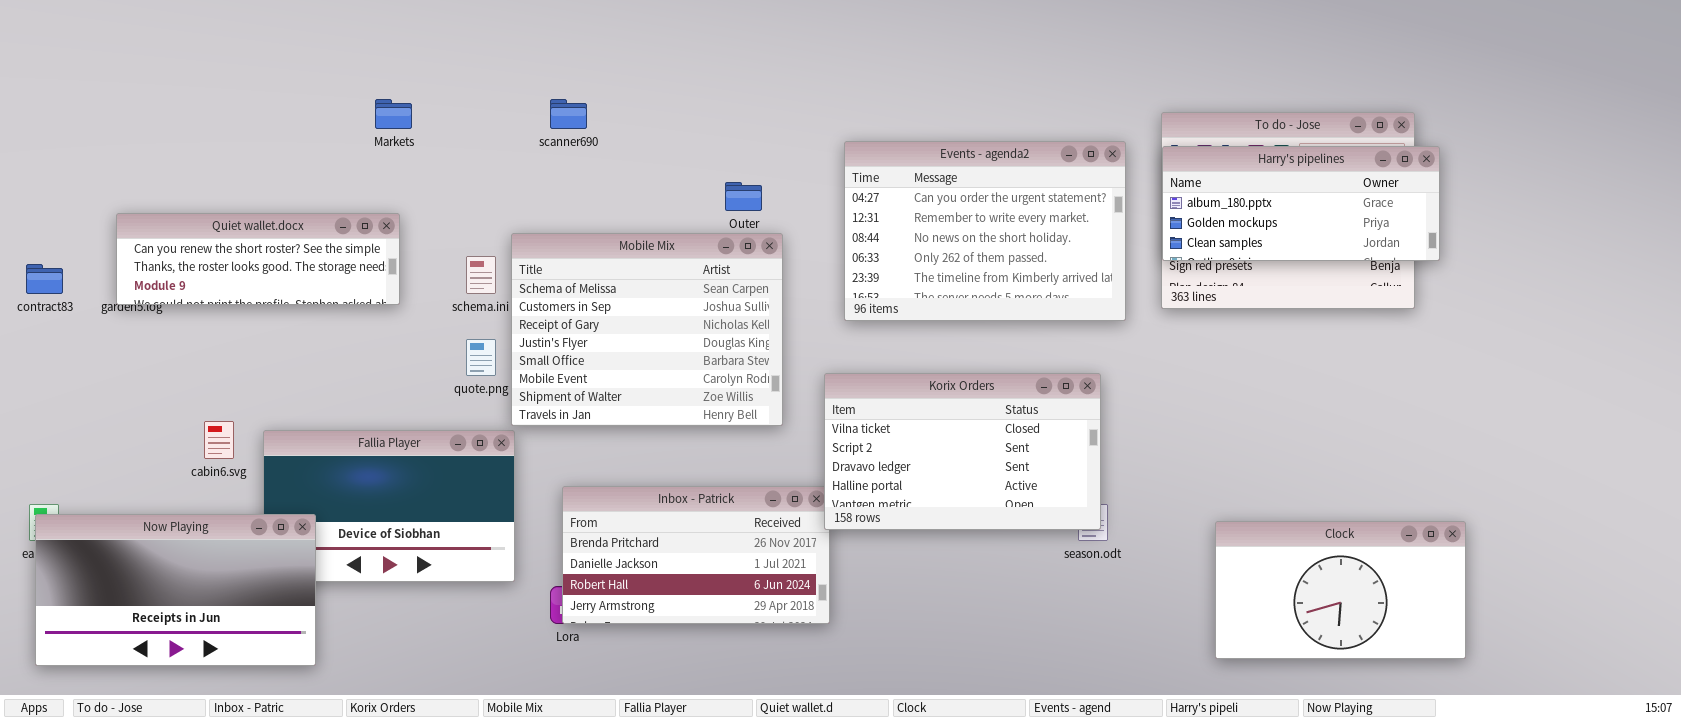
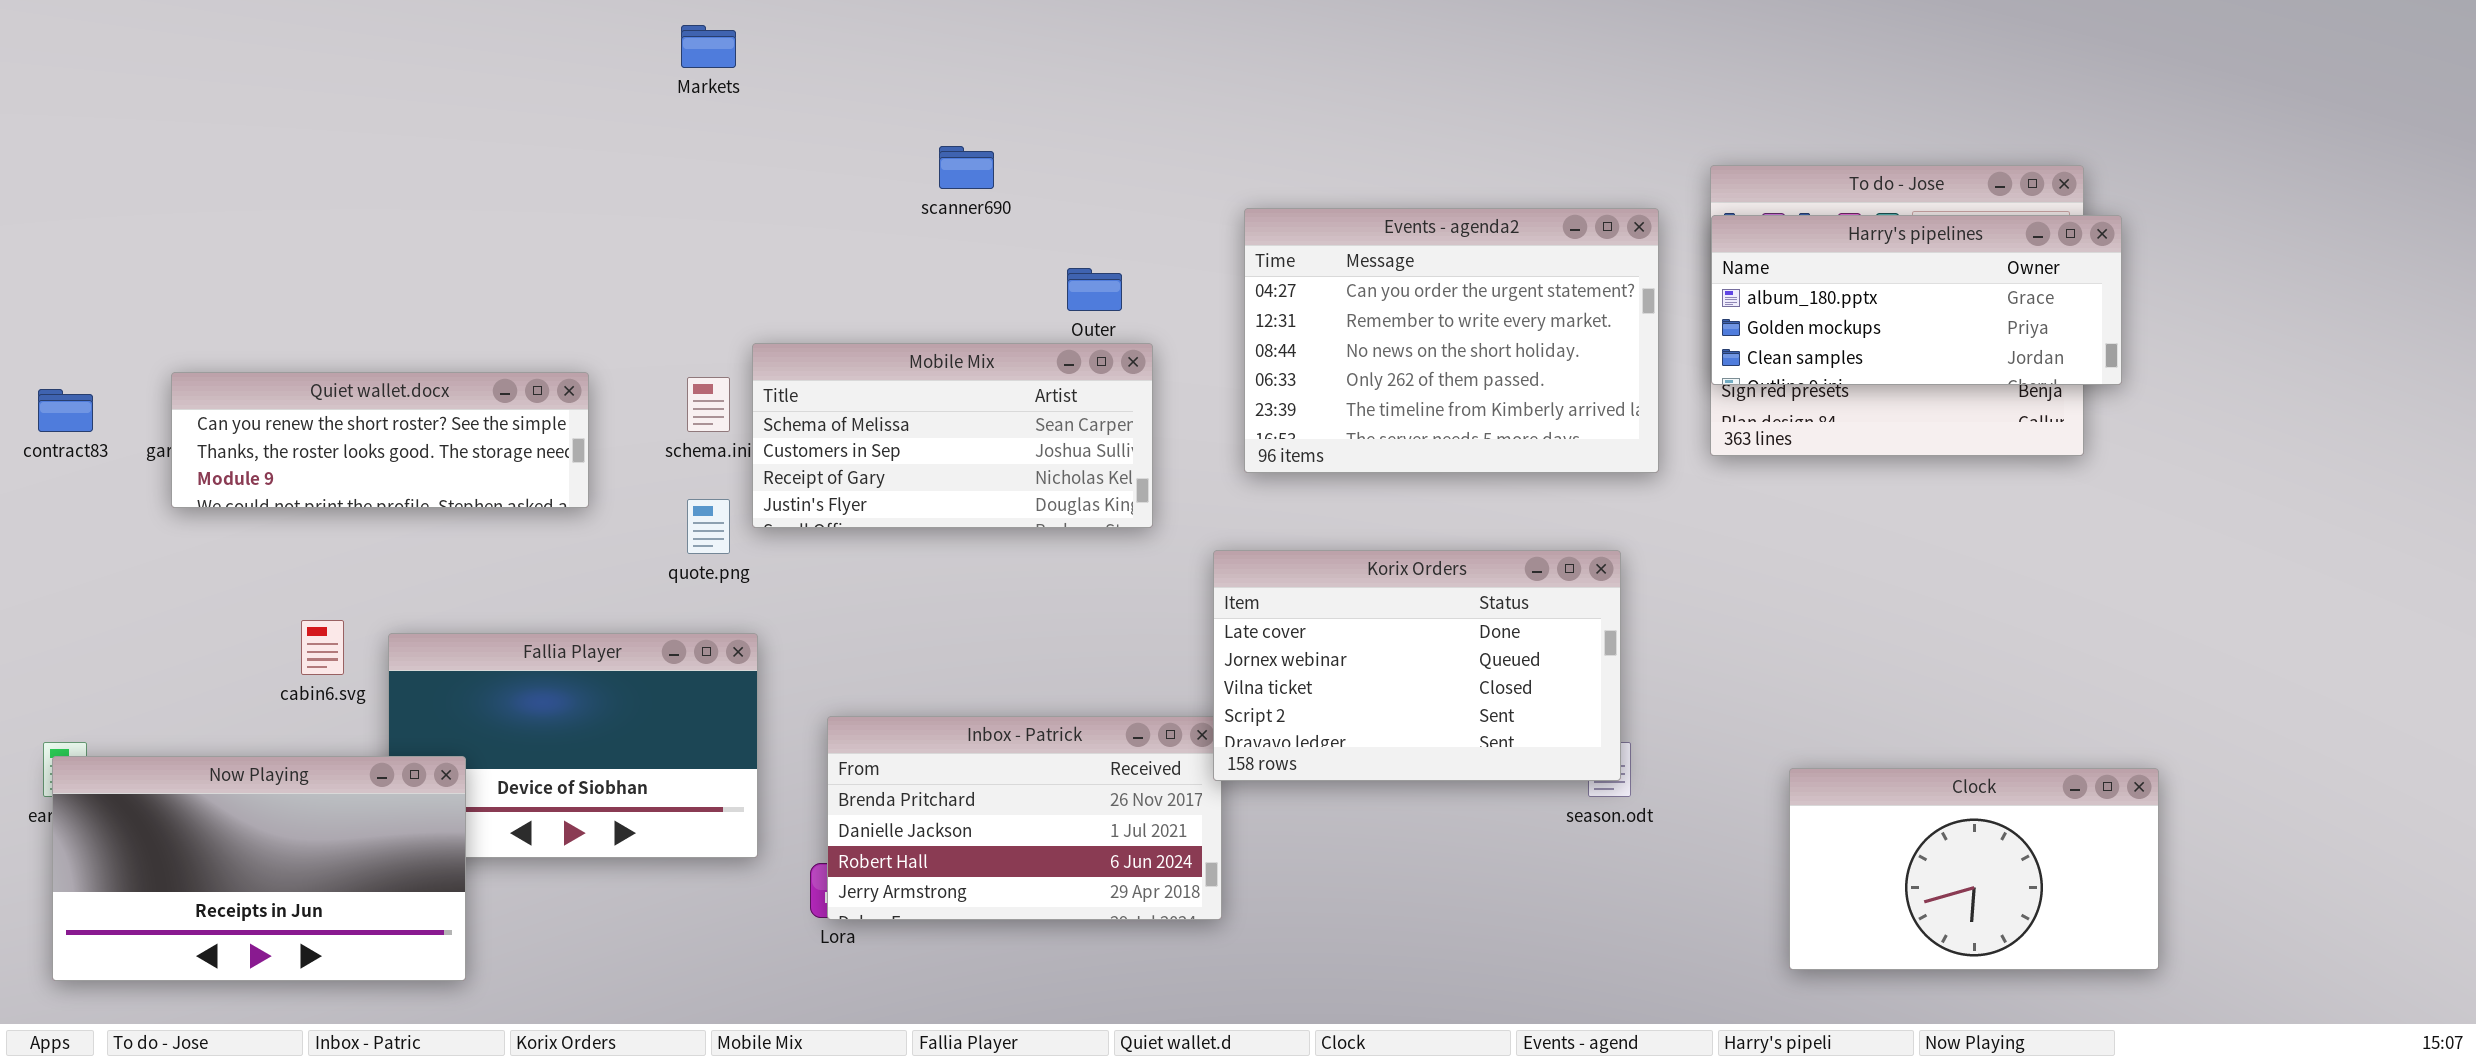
Markets: [375,99,412,129] -> [681,25,736,68], moved
scanner690: [550,99,587,129] -> [939,146,994,189], moved
Quiet wallet.docx: [116,213,400,305] -> [171,372,589,508], moved
Mobile Mix: [511,233,783,426] -> [752,343,1153,528], resized
Korix Orders: [824,373,1101,530] -> [1213,550,1621,781], scrolled up 2 rows

